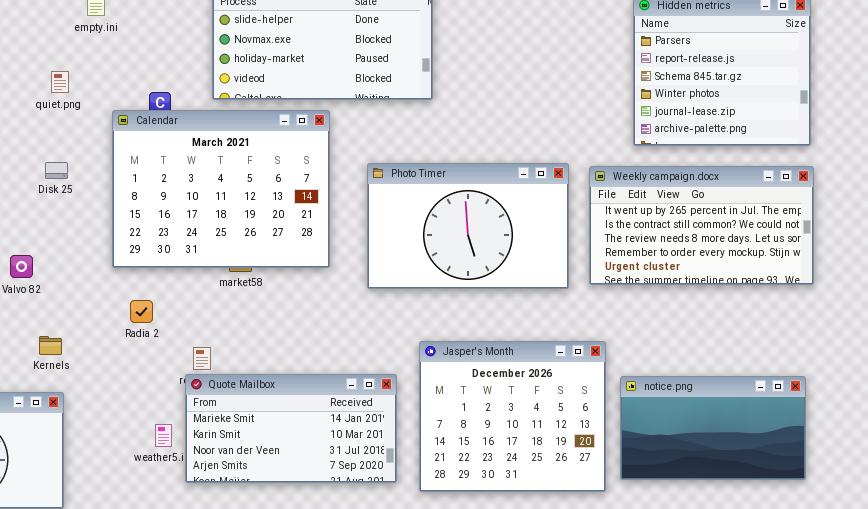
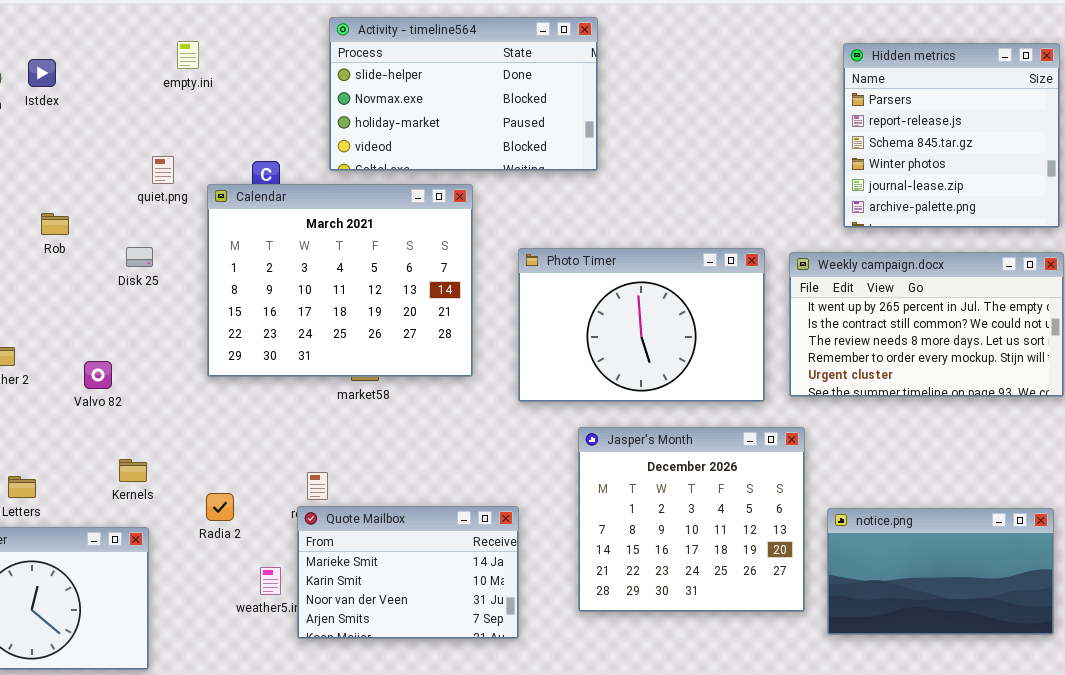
quiet.png: [51,71,69,93] -> [152,156,174,184], moved
Radia 2: [130,300,153,323] -> [206,493,234,521], moved
Jasper's Month: [419,341,606,492] -> [578,427,805,612], moved
Quote Mailbox: [185,374,397,483] -> [297,506,519,639], resized

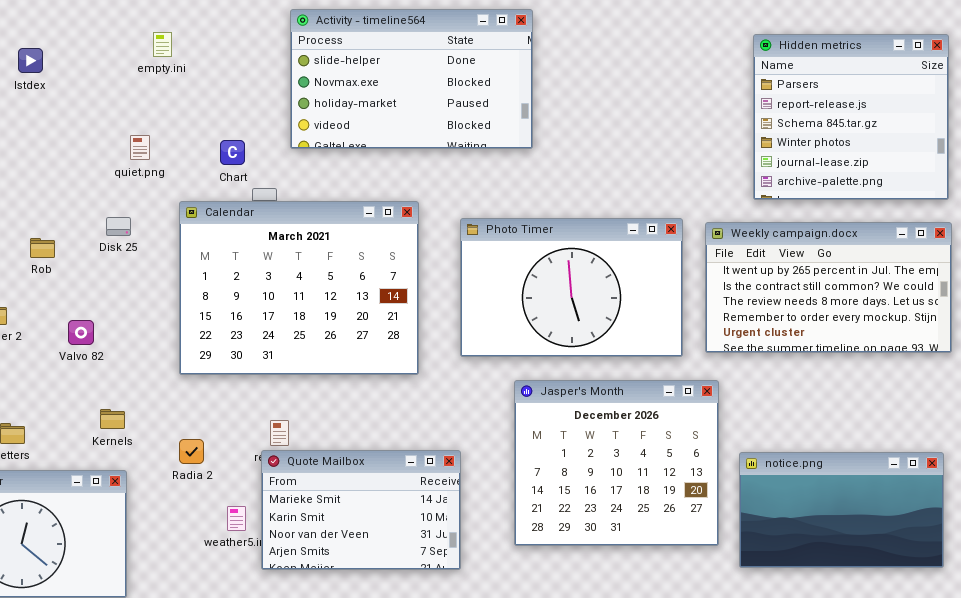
Calendar: [207,184,473,377] -> [179,201,419,375], moved
Rob: [41,213,69,235] -> [30,238,55,258], moved

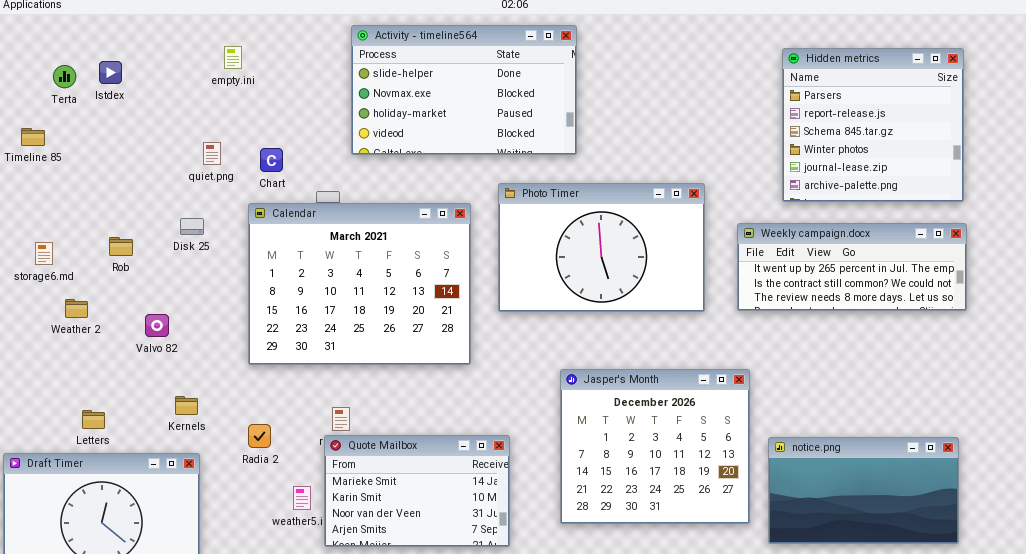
Chart: [220,140,245,165] -> [260,148,283,172], moved
Photo Timer: [460,218,683,357] -> [498,183,705,312], moved
Weekly campaign.docx: [705,222,952,353] -> [737,223,967,311], resized

